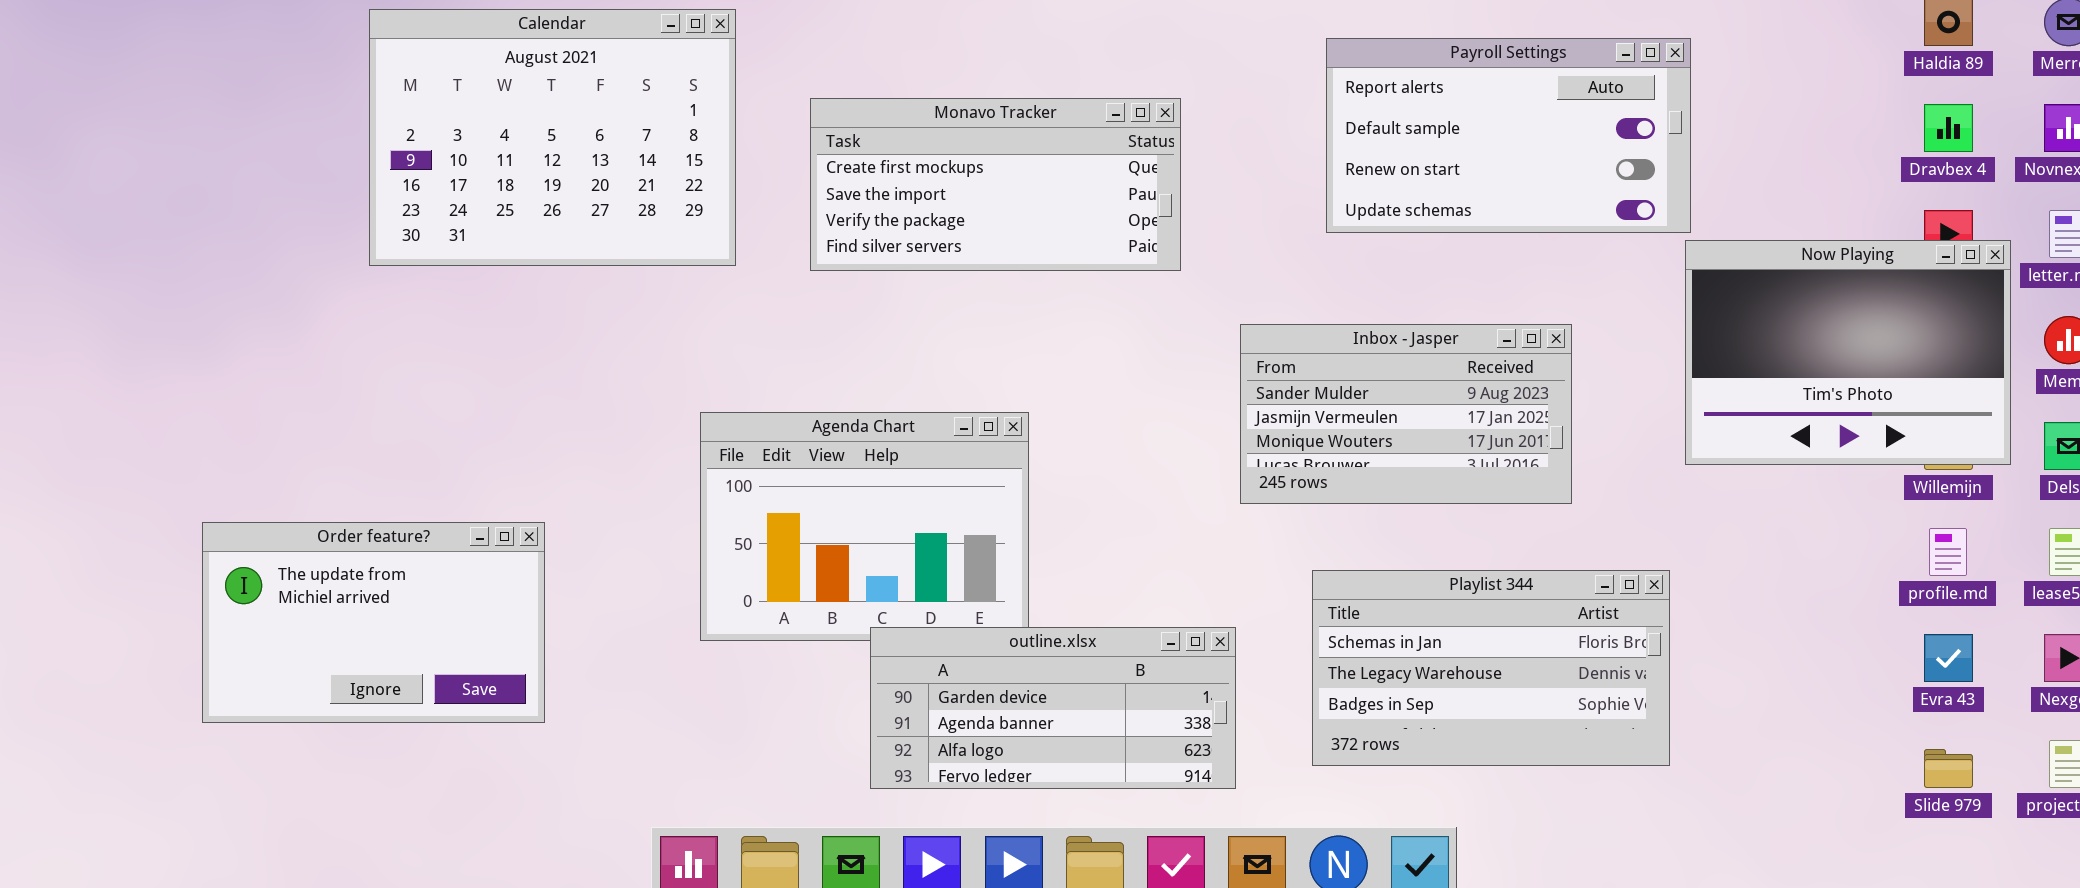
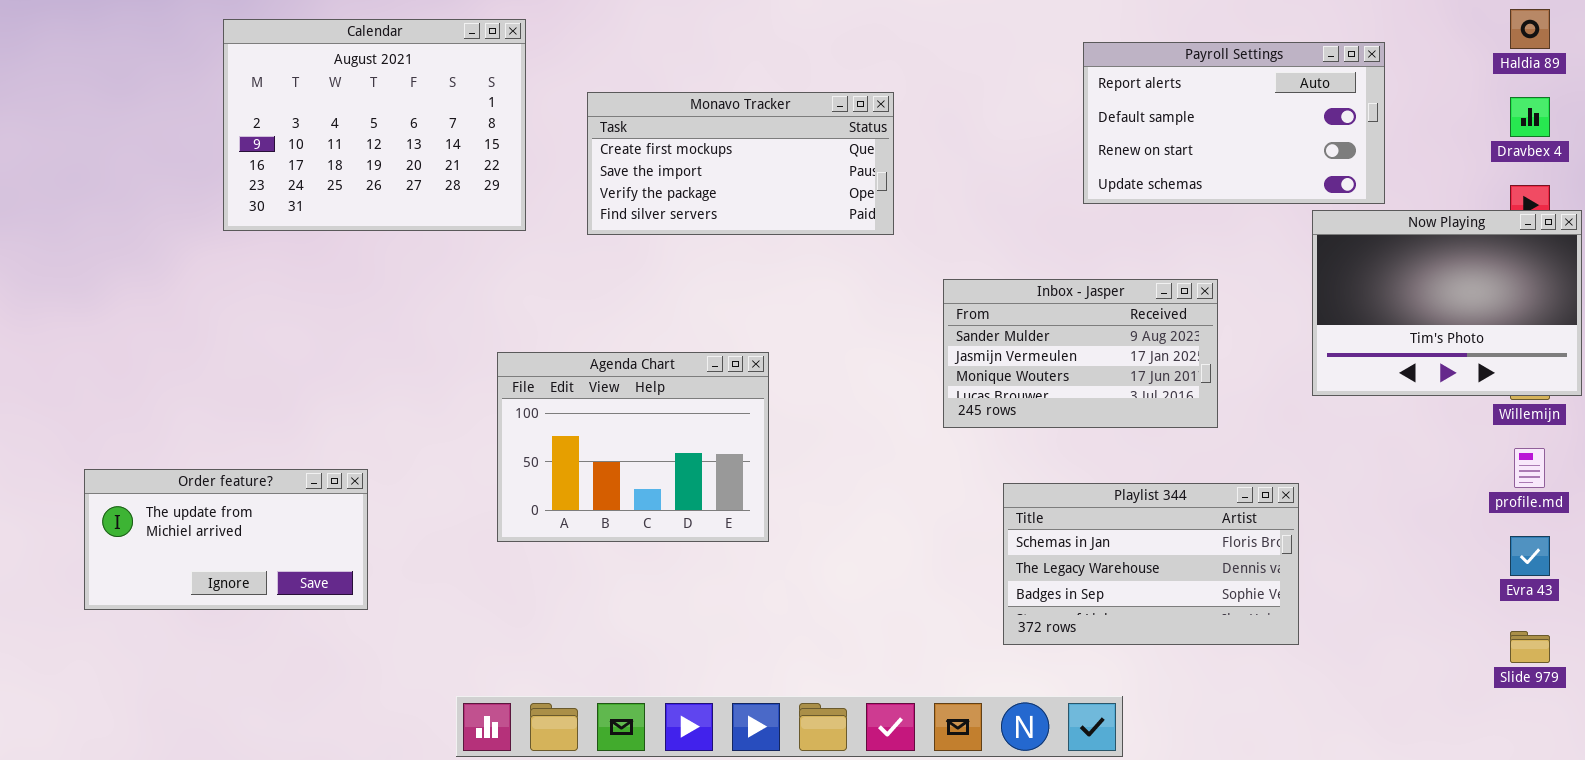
Payroll Settings: [1326,38,1691,233] -> [1083,42,1385,204], moved
Order feature?: [202,522,545,723] -> [84,469,368,610], resized
outline.xlsx: [870,627,1236,789] -> none, closed

